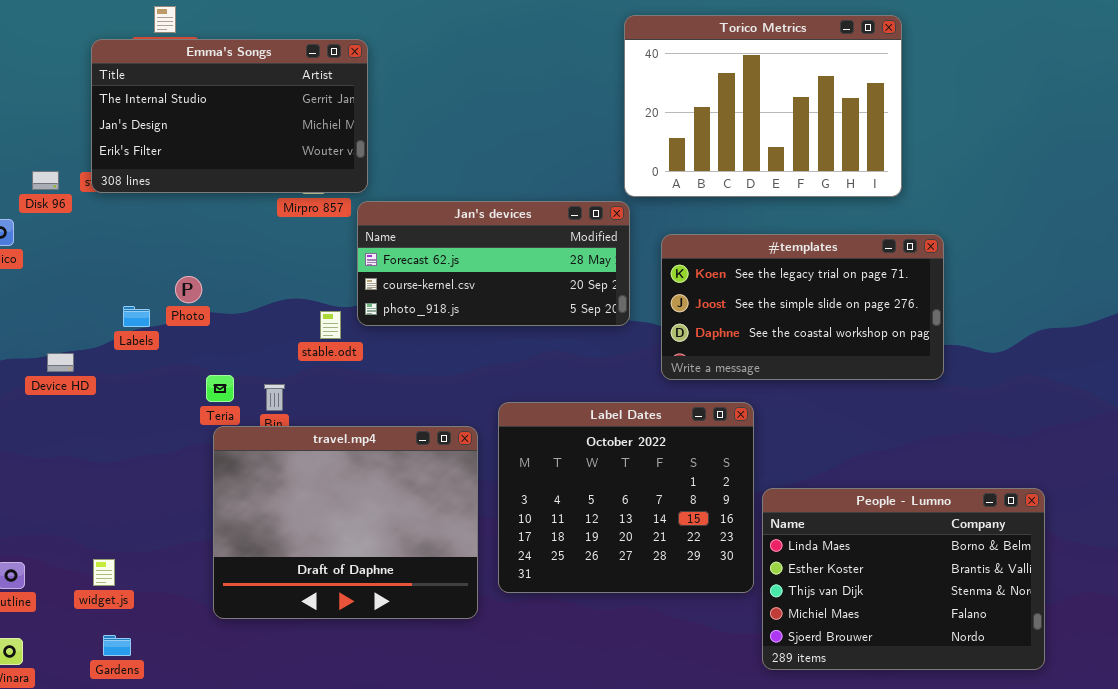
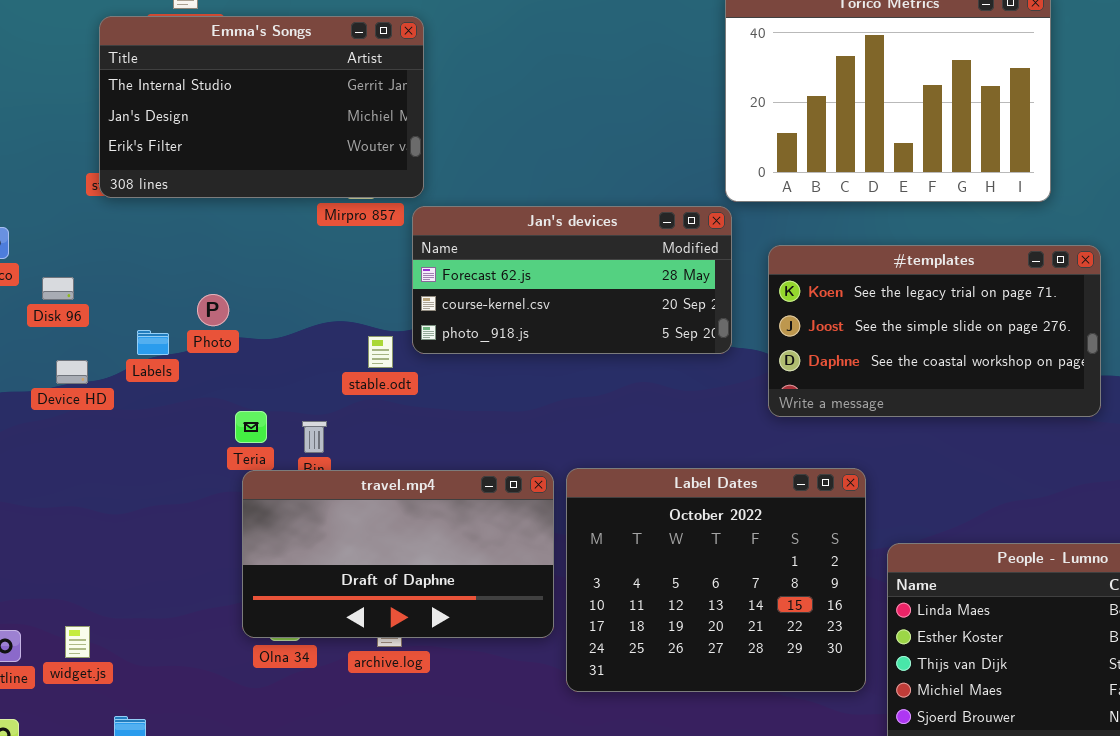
Disk 96: [32,171,59,190] -> [42,277,74,300], moved
Device HD: [47,353,74,372] -> [56,360,88,384], moved
Label Dates: [498,402,754,593] -> [566,468,866,692], moved
travel.mp4: [213,426,478,619] -> [242,470,554,638], resized
widget.js: [93,559,115,586] -> [65,626,90,658], moved

